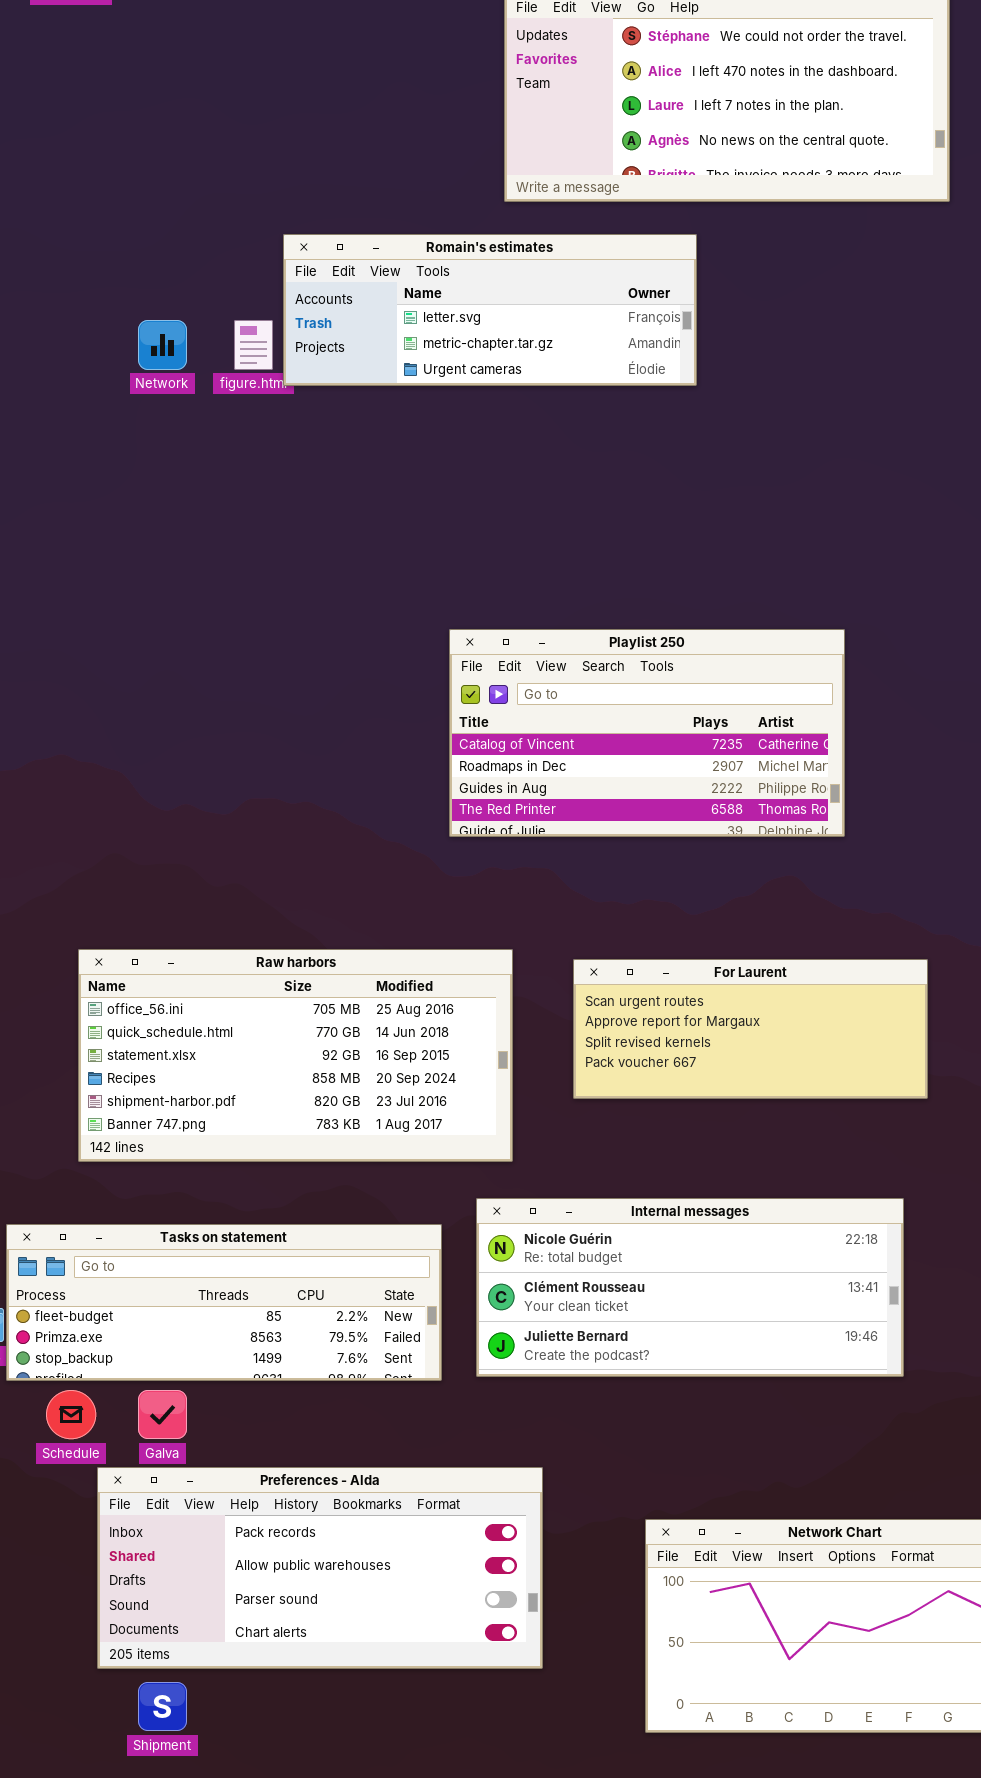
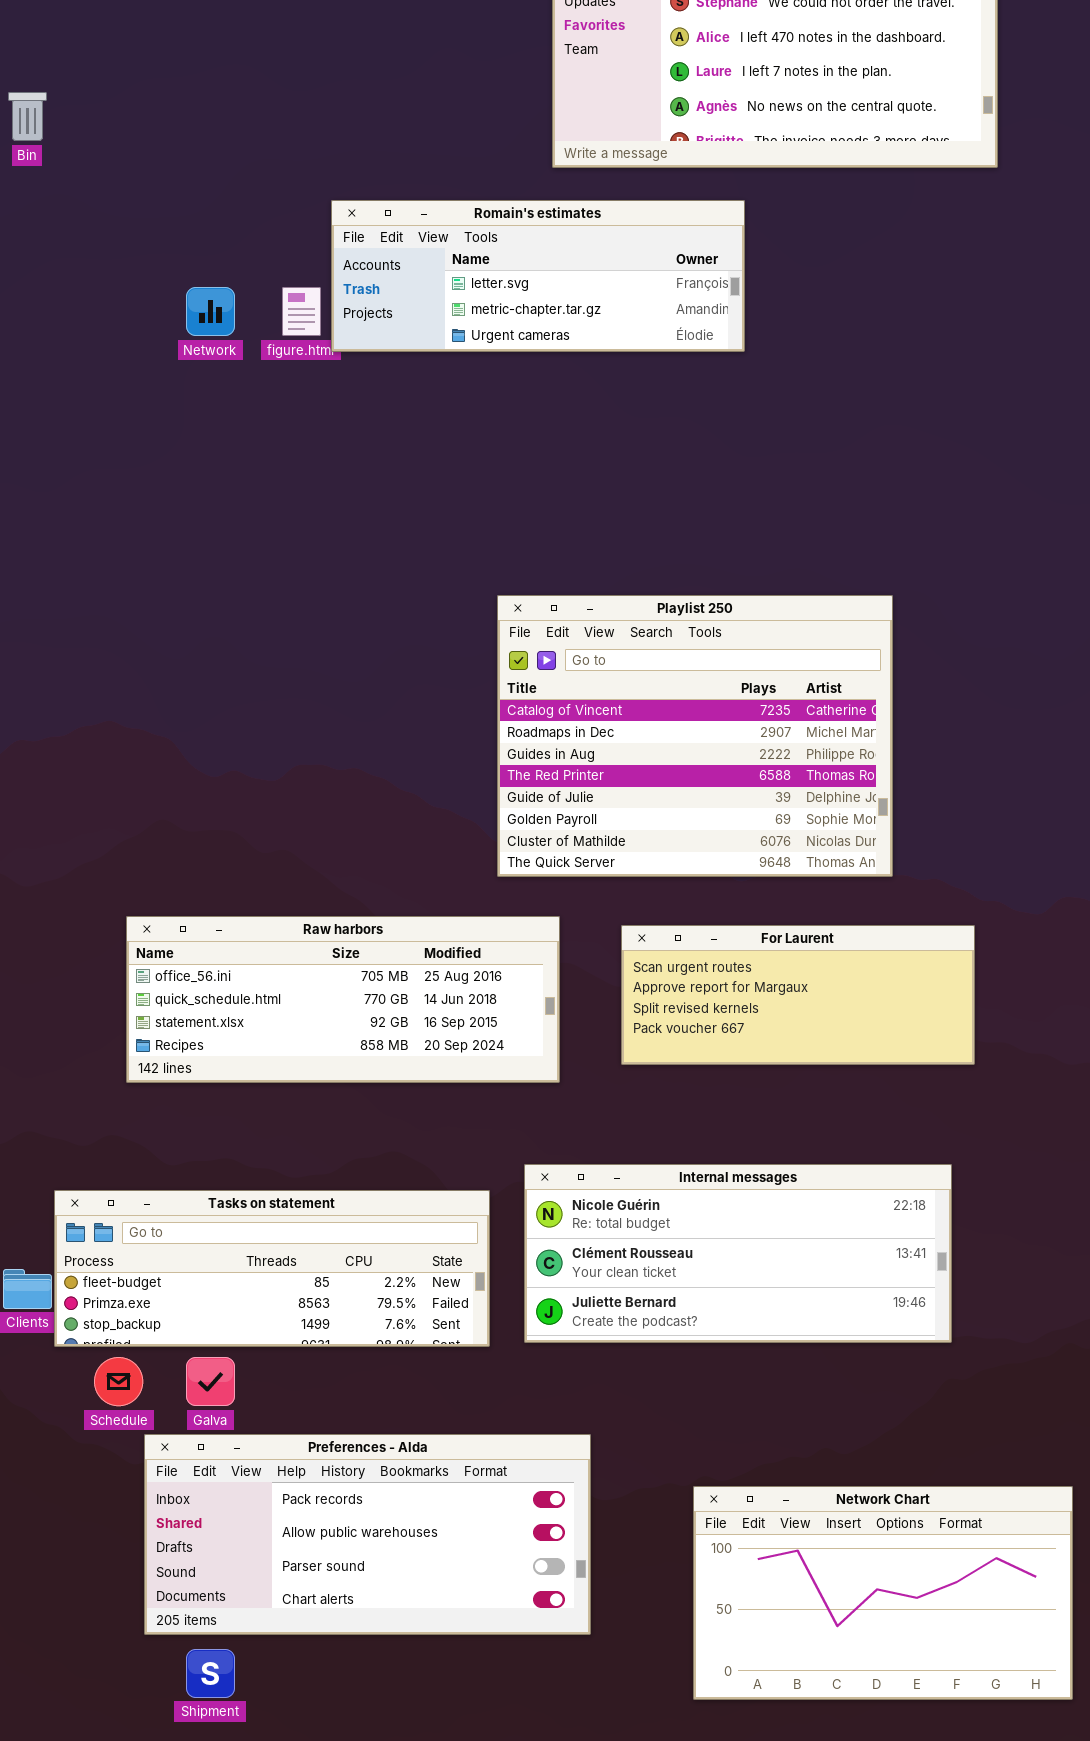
Playlist 250: [449,629,845,837] -> [497,595,893,877], resized
Raw harbors: [78,949,513,1162] -> [126,916,560,1083], resized

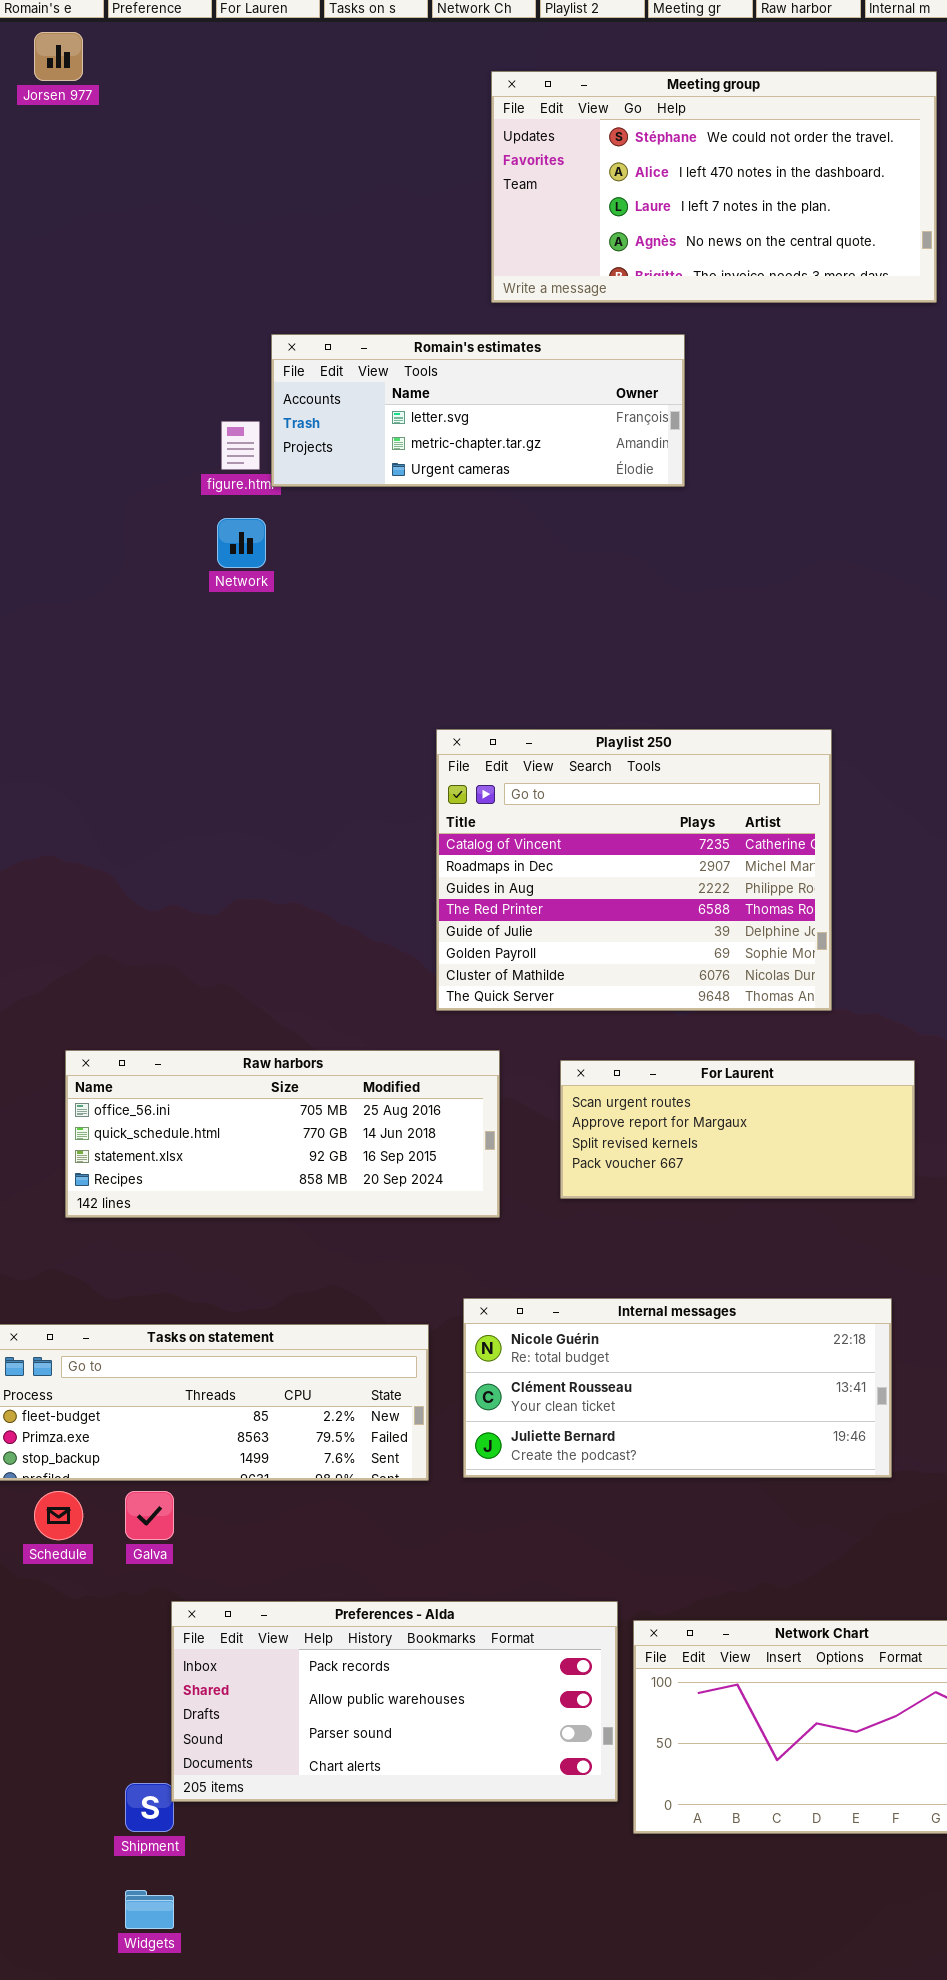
Network: [186,287,235,336] -> [217,518,266,568], moved
Preferences - Alda: [144,1434,591,1635] -> [171,1601,618,1802], moved

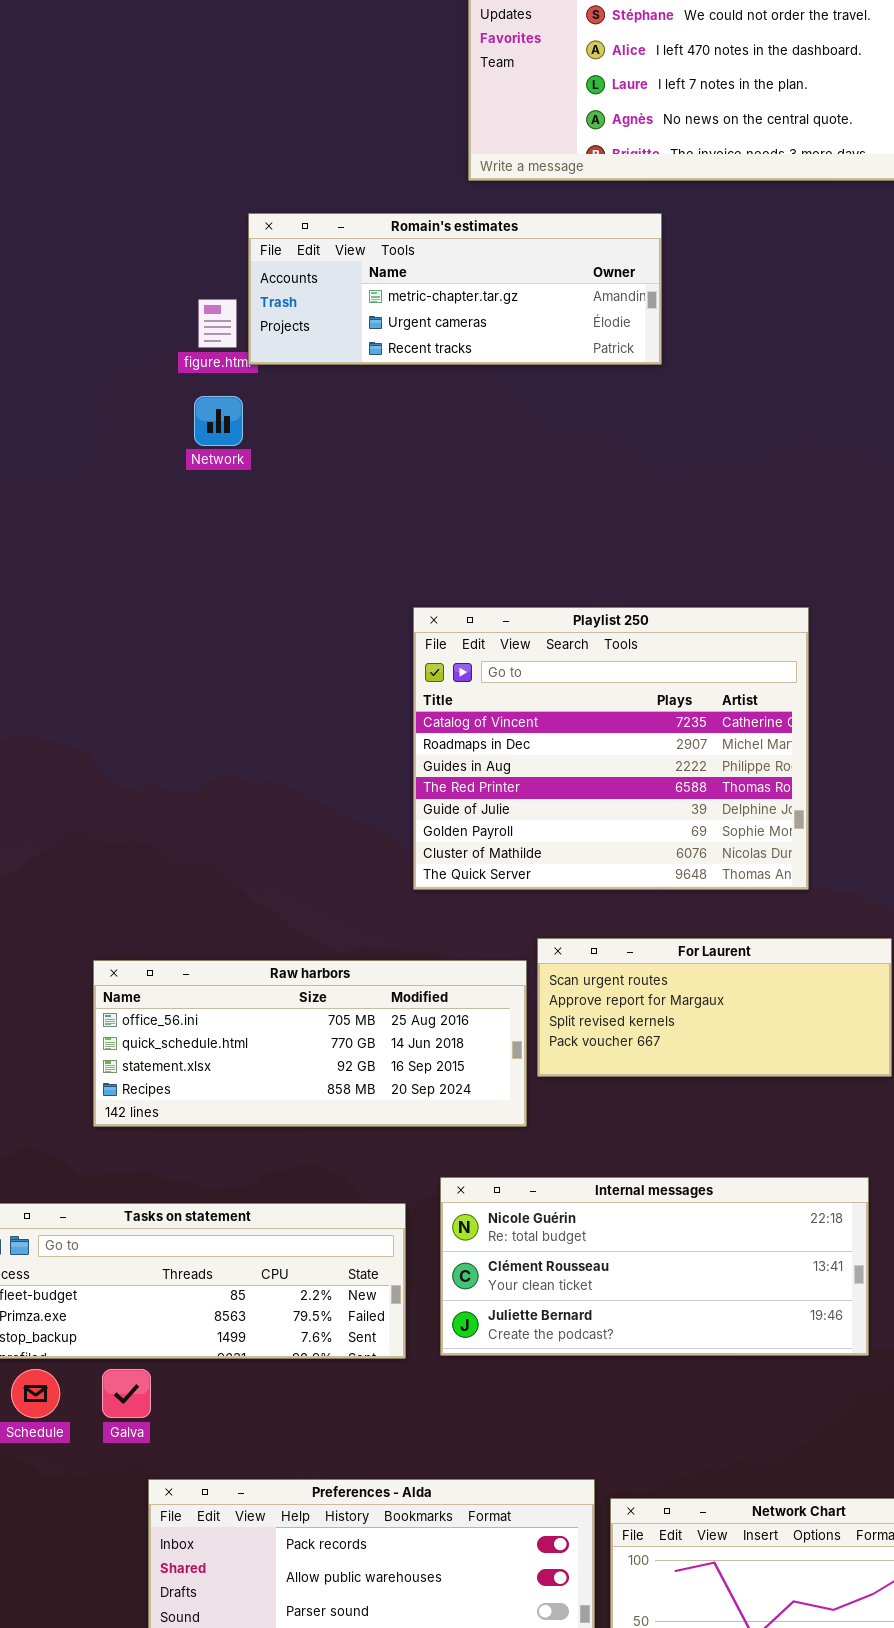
Romain's estimates: [271,334,685,487] -> [248,213,662,365], scrolled down 1 row
Raw harbors: [65,1050,500,1218] -> [93,960,527,1127], moved

